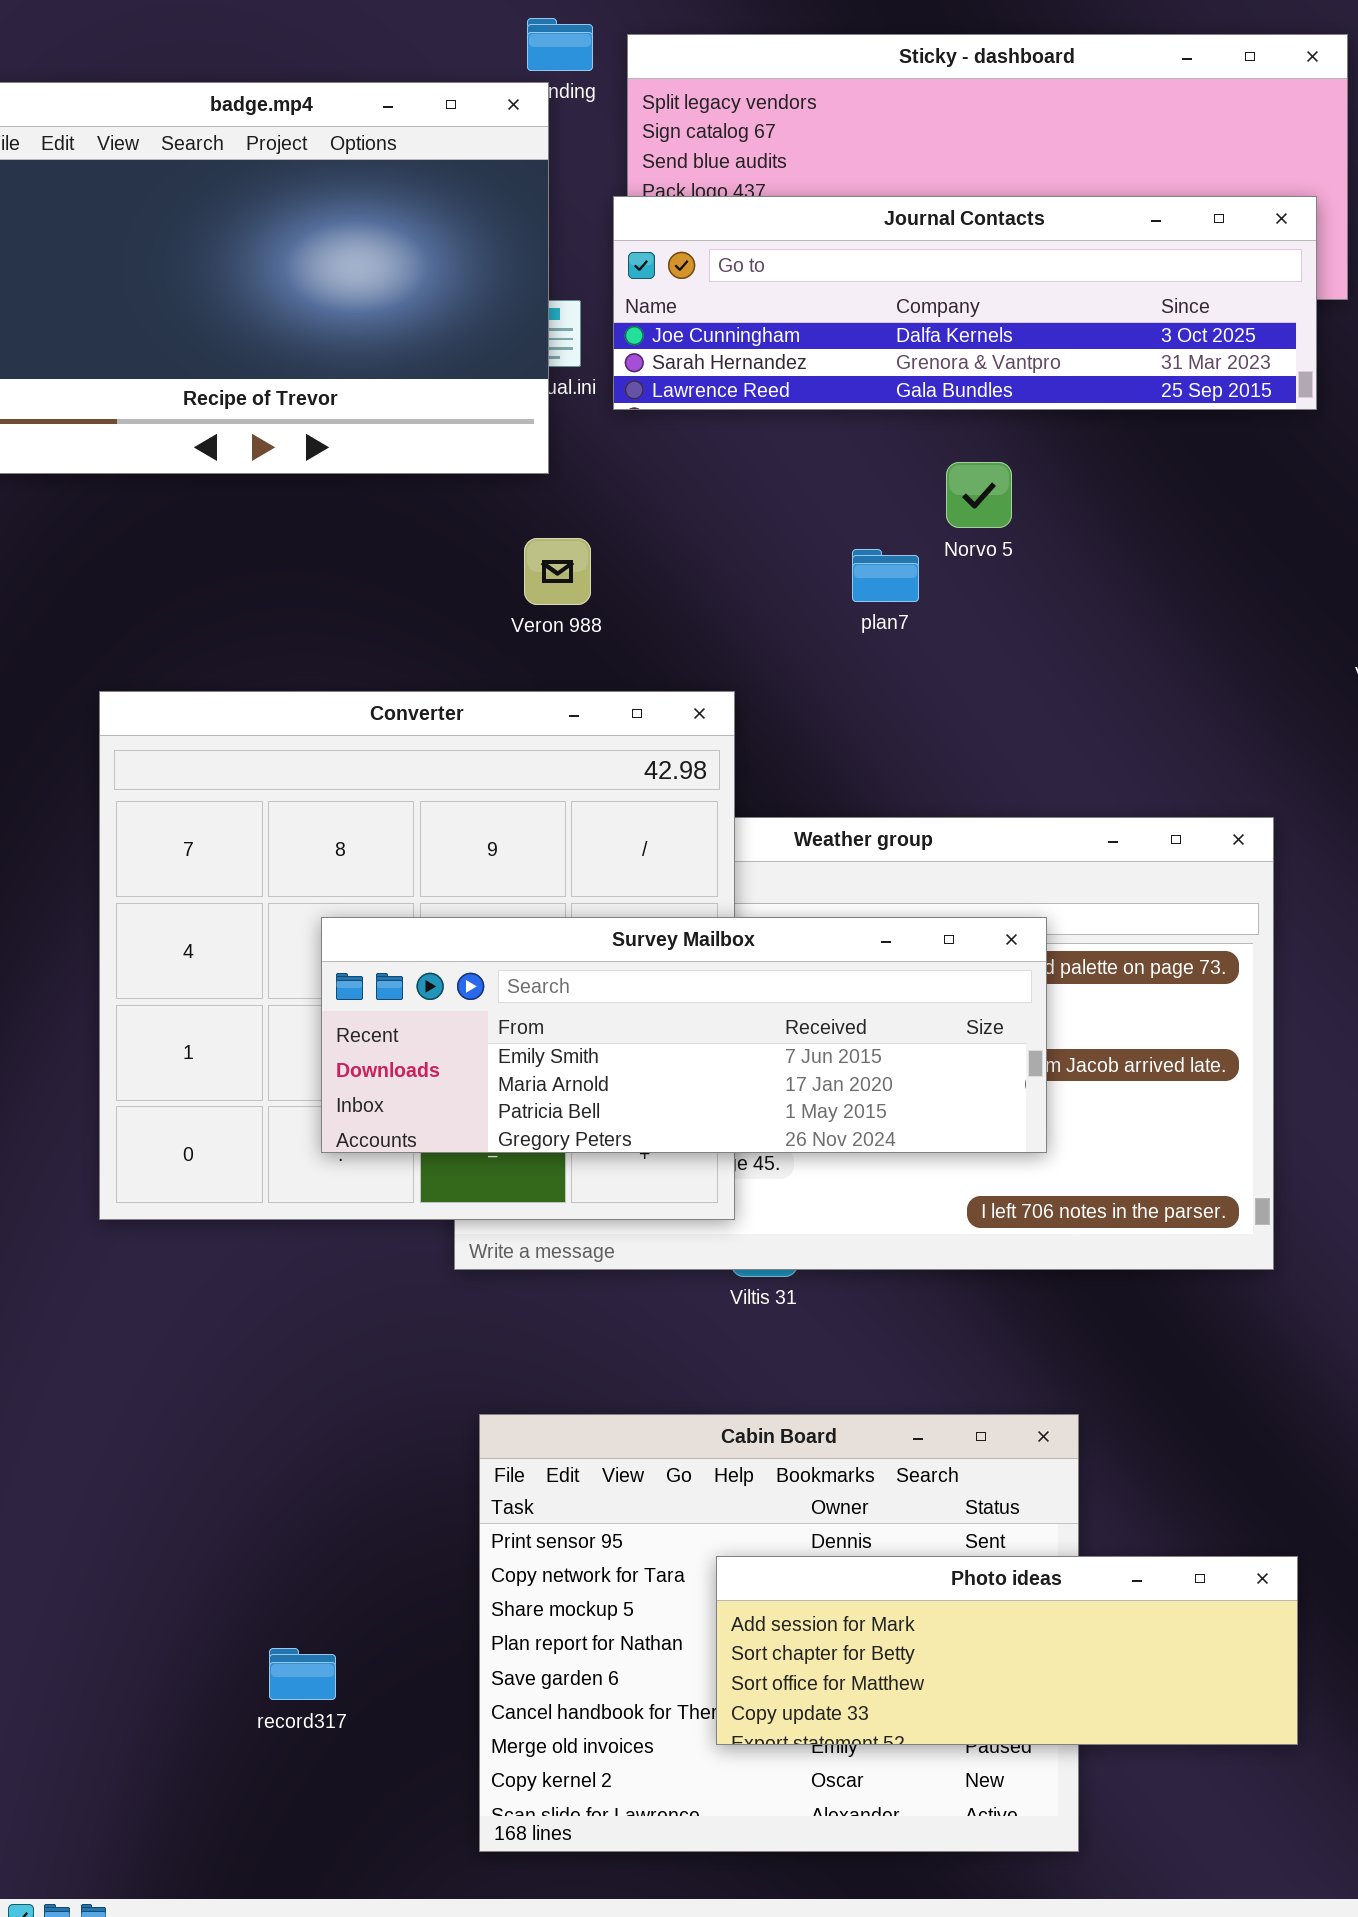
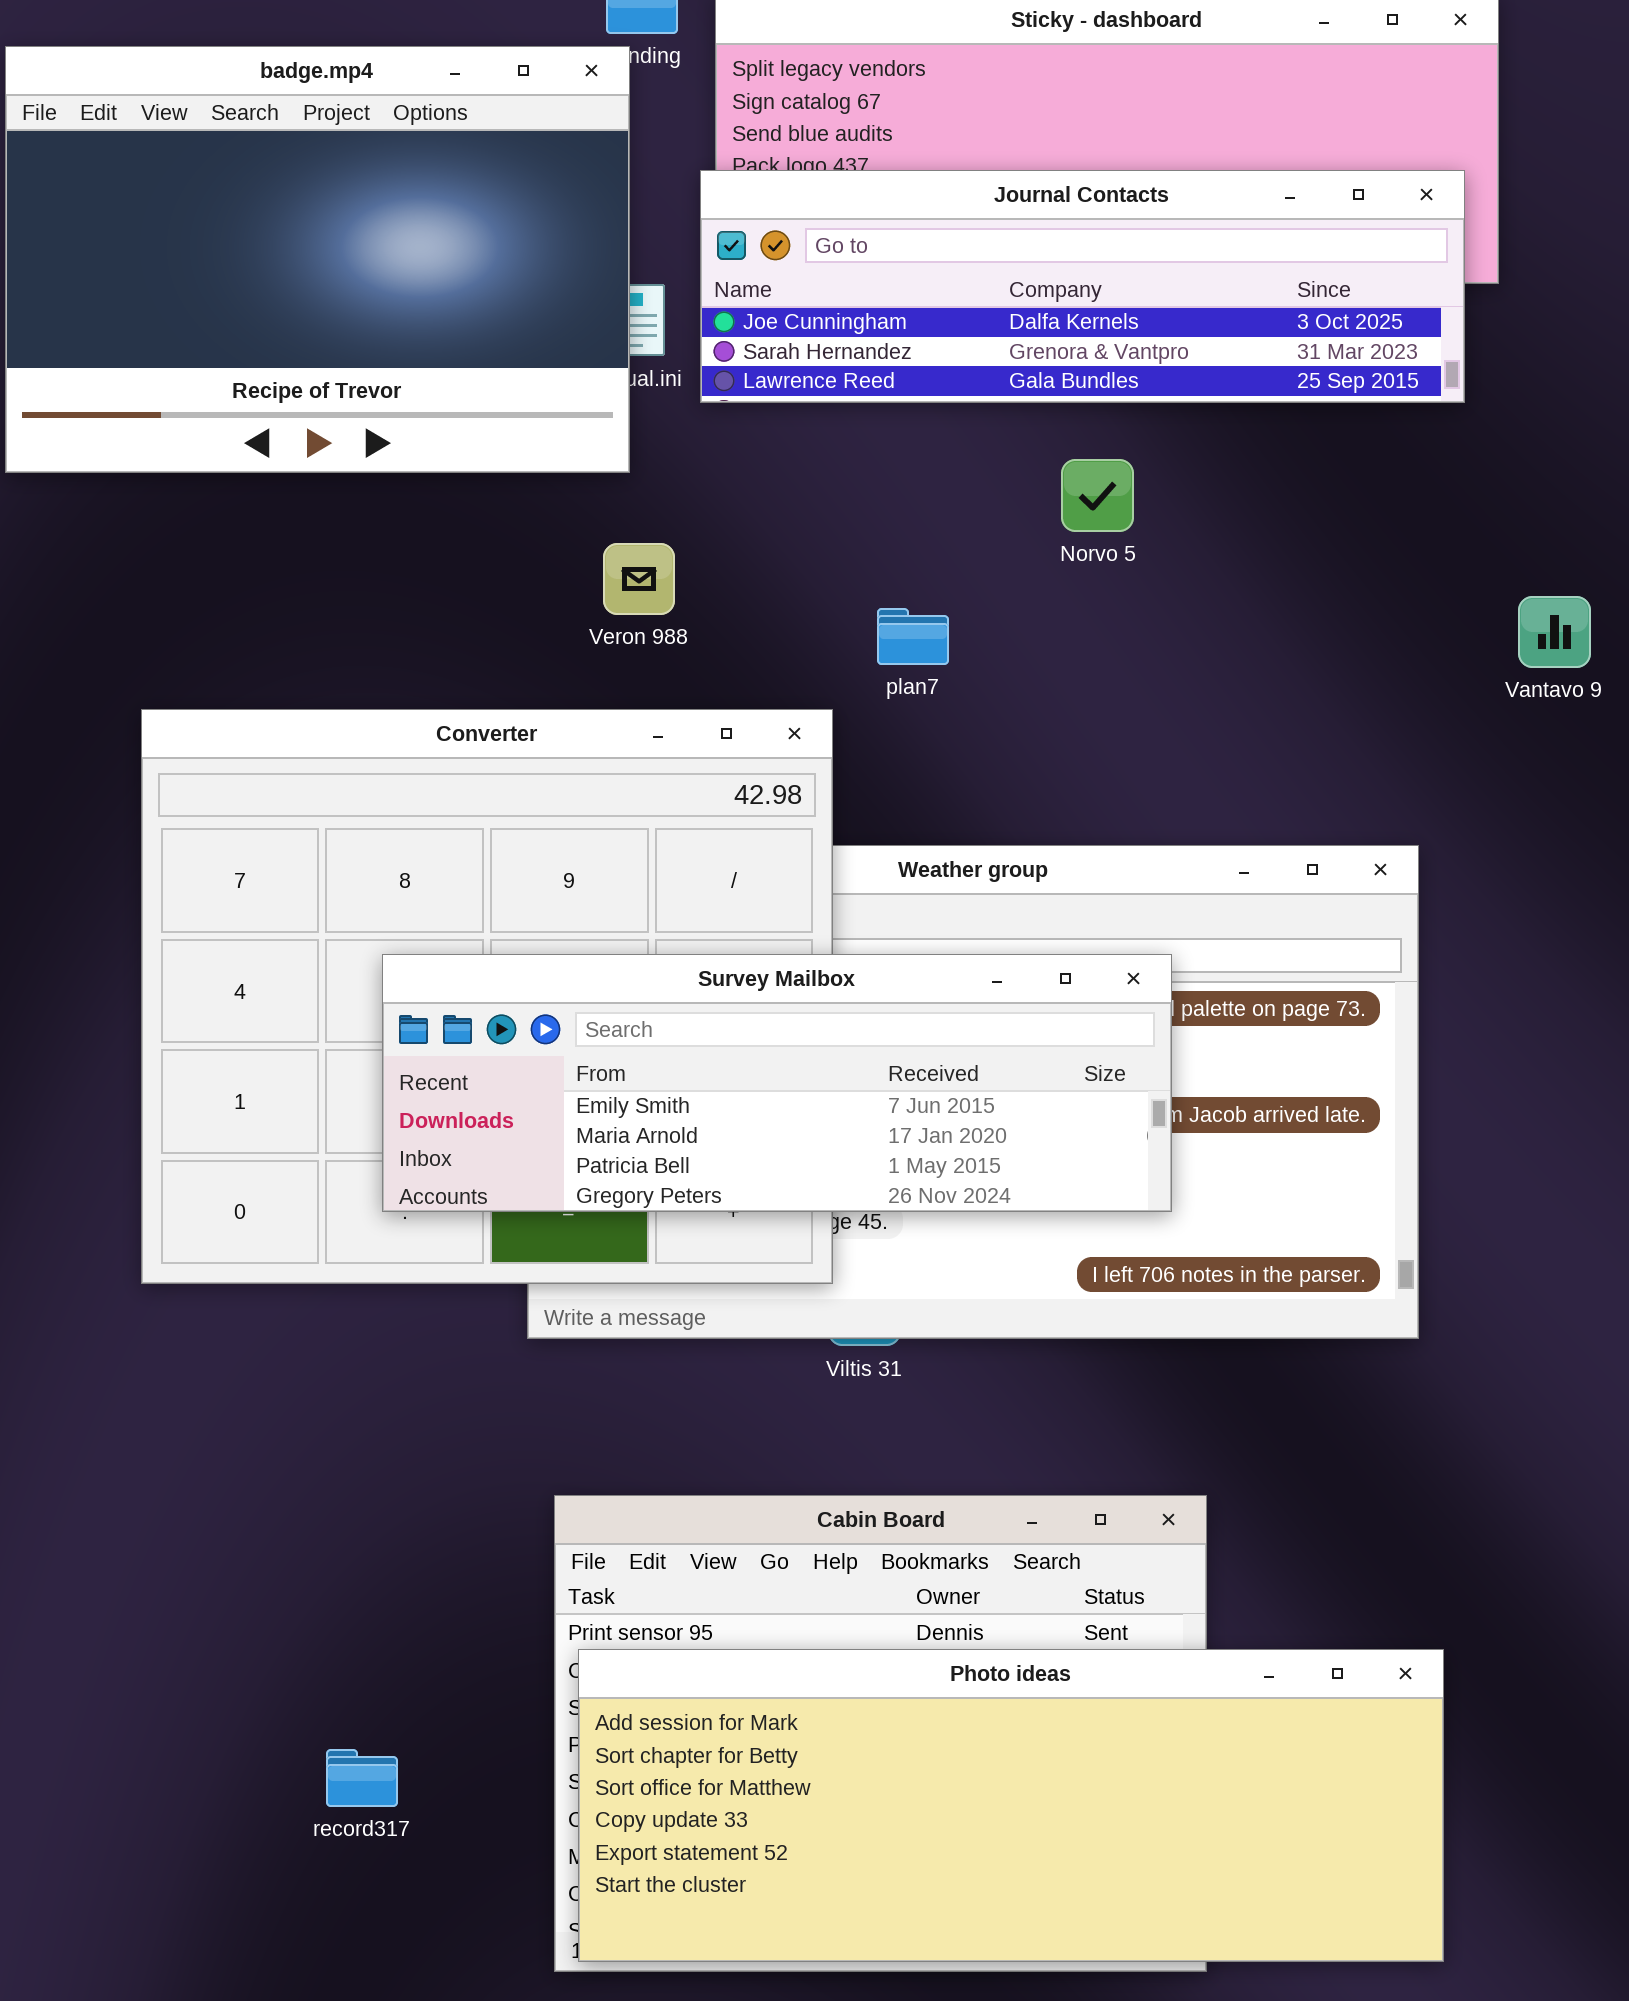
plan7: [852,549,919,602] -> [877,608,949,665], moved
Photo ideas: [716,1556,1298,1745] -> [578,1649,1444,1962], resized

